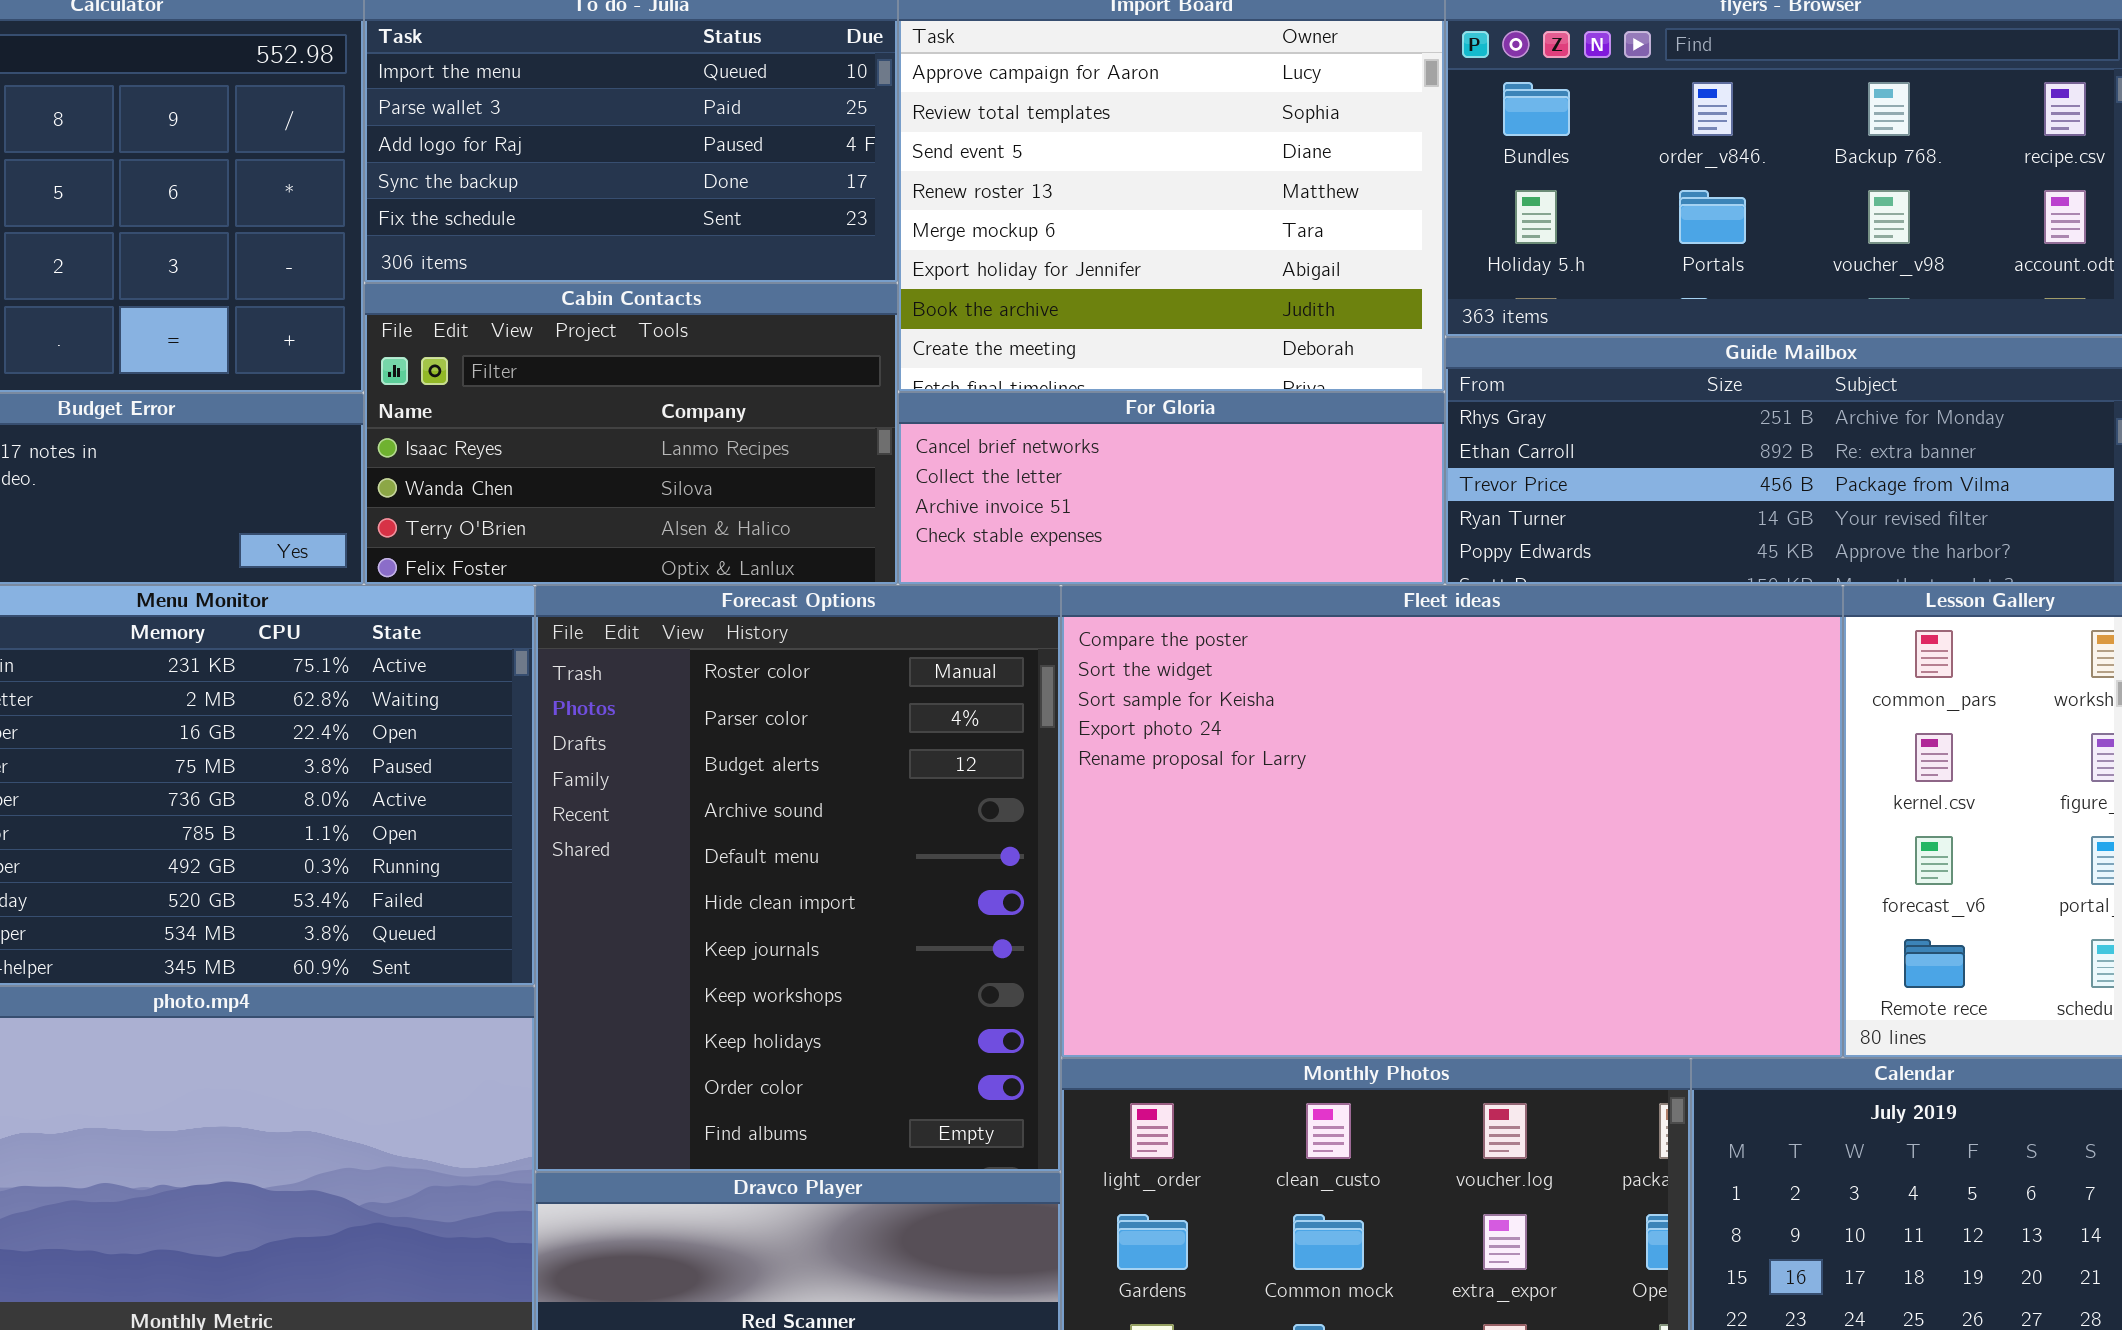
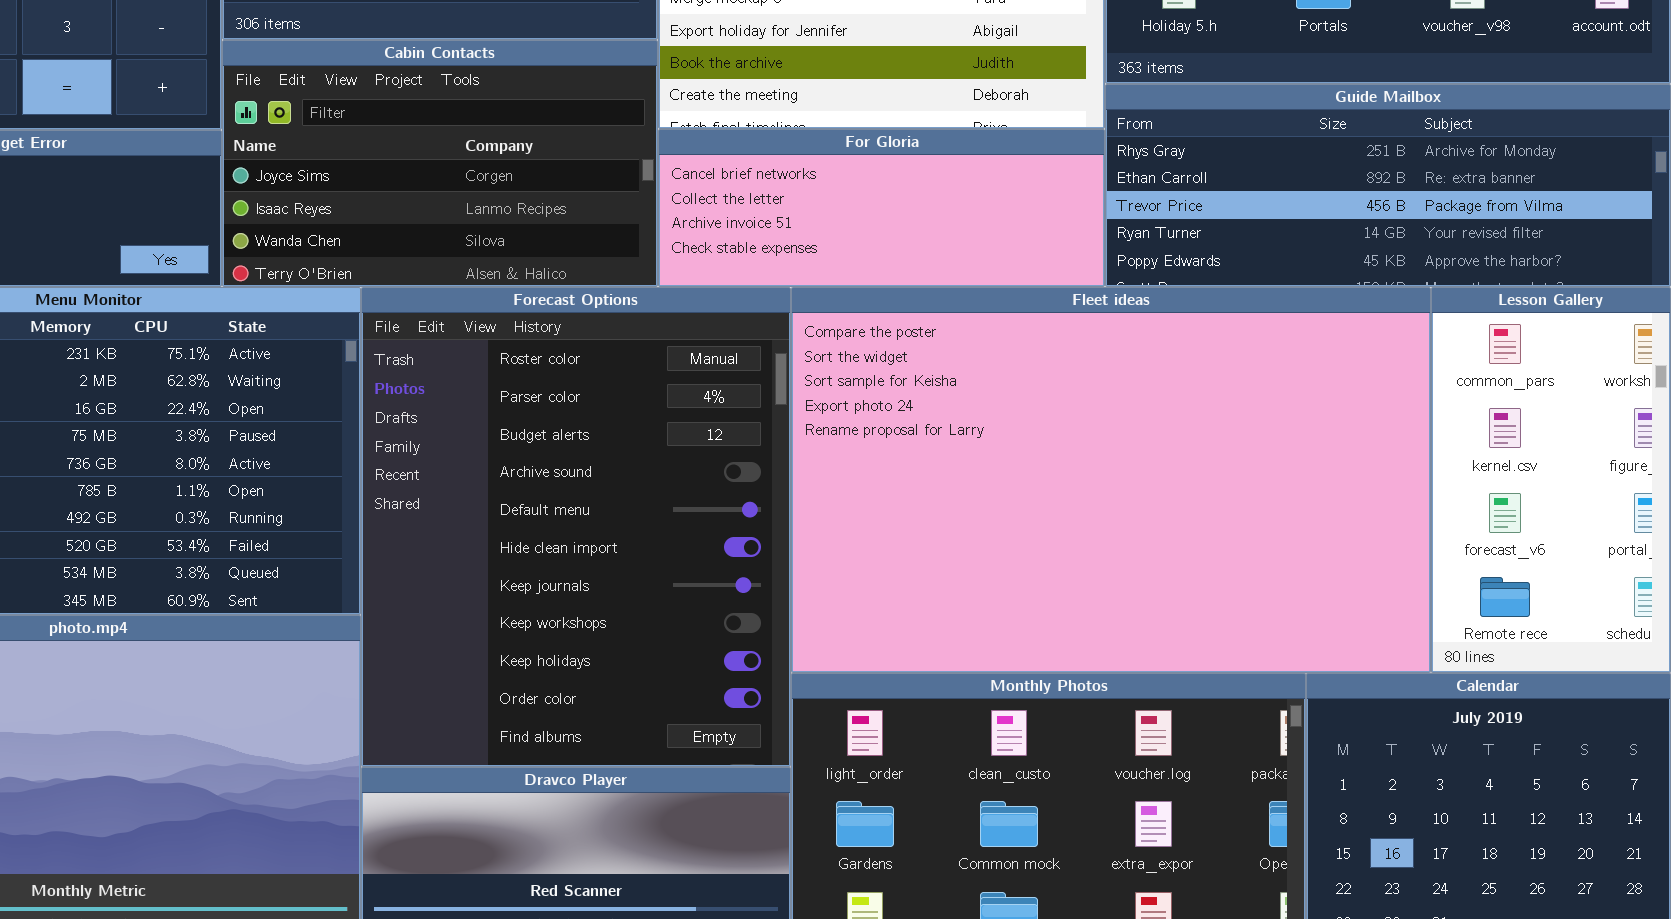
Cabin Contacts: [364,283,898,585] -> [222,40,658,287], scrolled up 1 row

